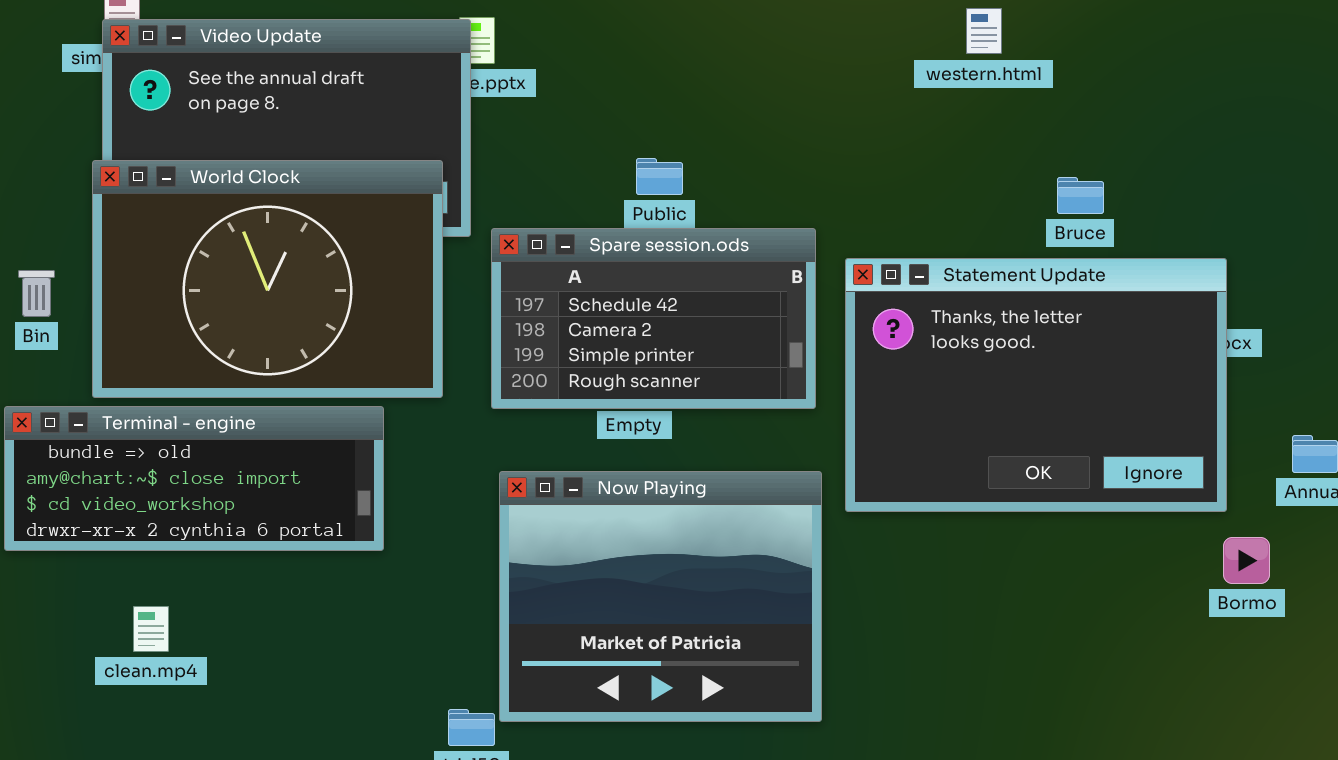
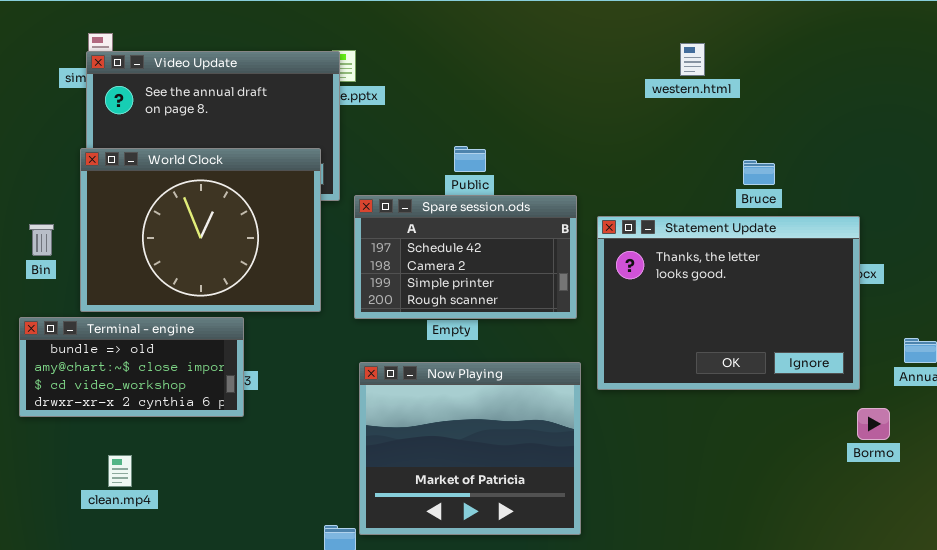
Terminal - engine: [4,406,384,551] -> [19,317,244,417], resized

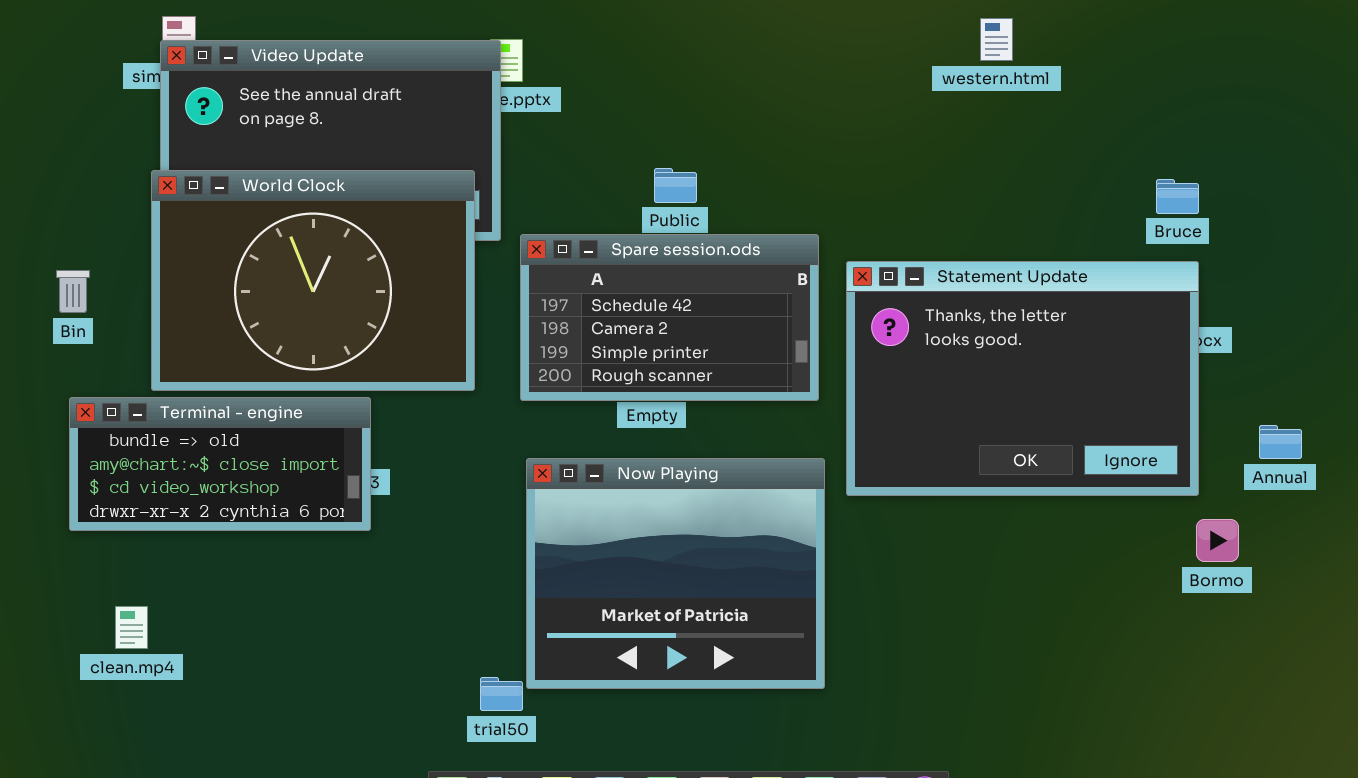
western.html: [680,43,705,76] -> [980,18,1013,61], moved
Bruce: [743,160,775,185] -> [1156,179,1199,214], moved
Bin: [29,224,54,256] -> [56,270,90,313], moved
clean.mp4: [108,455,132,487] -> [115,606,148,649], moved

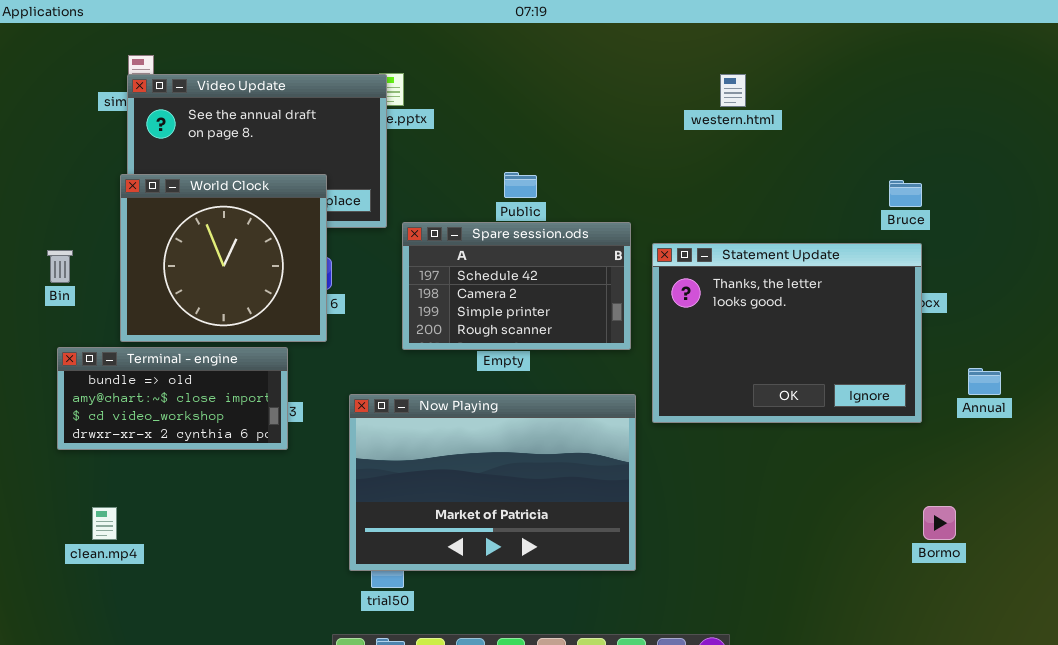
western.html: [980,18,1013,61] -> [720,74,746,107], moved
World Clock: [151,170,475,391] -> [120,174,327,342], resized
Now Playing: [526,458,825,689] -> [349,394,636,571], resized
Bormo: [1196,519,1239,562] -> [923,506,956,540], moved

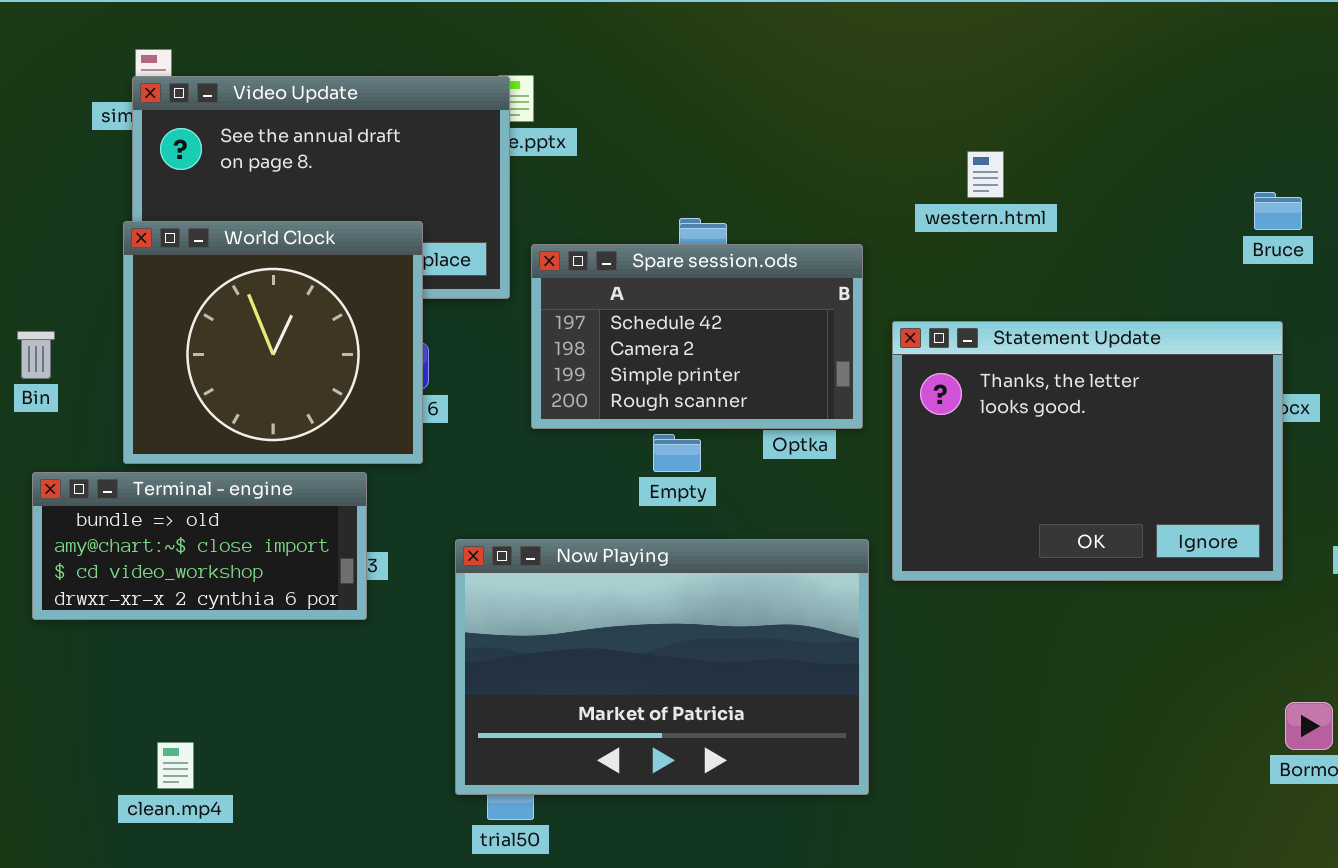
western.html: [720,74,746,107] -> [967,151,1004,198], moved
Bruce: [889,180,922,207] -> [1254,192,1302,230], moved
Spare session.ods: [402,222,631,350] -> [531,244,863,429], moved
clean.mp4: [92,507,117,540] -> [157,742,194,789], moved

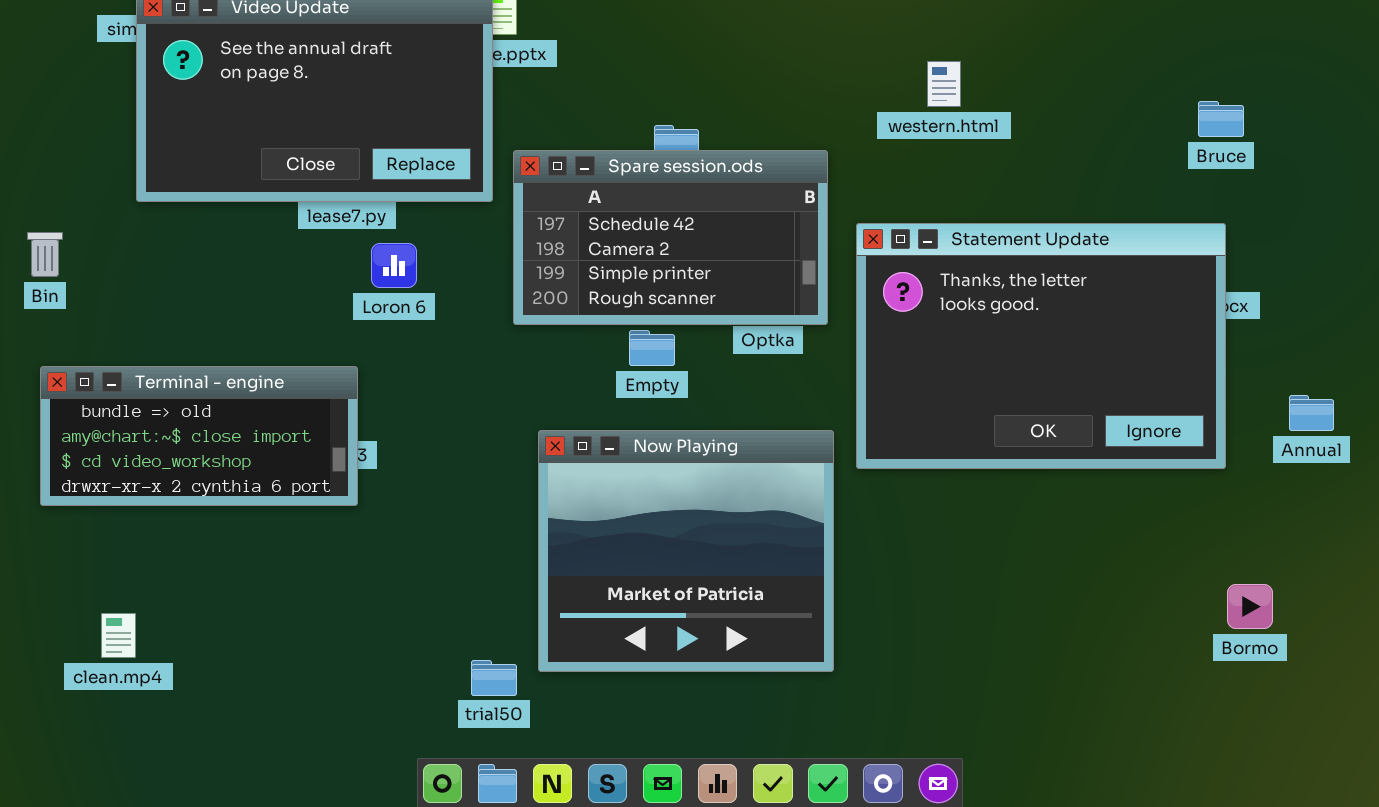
World Clock: [123,221,423,464] -> none, closed
Now Playing: [455,539,869,795] -> [538,430,834,672], resized
clean.mp4: [157,742,194,789] -> [101,613,136,658], moved

